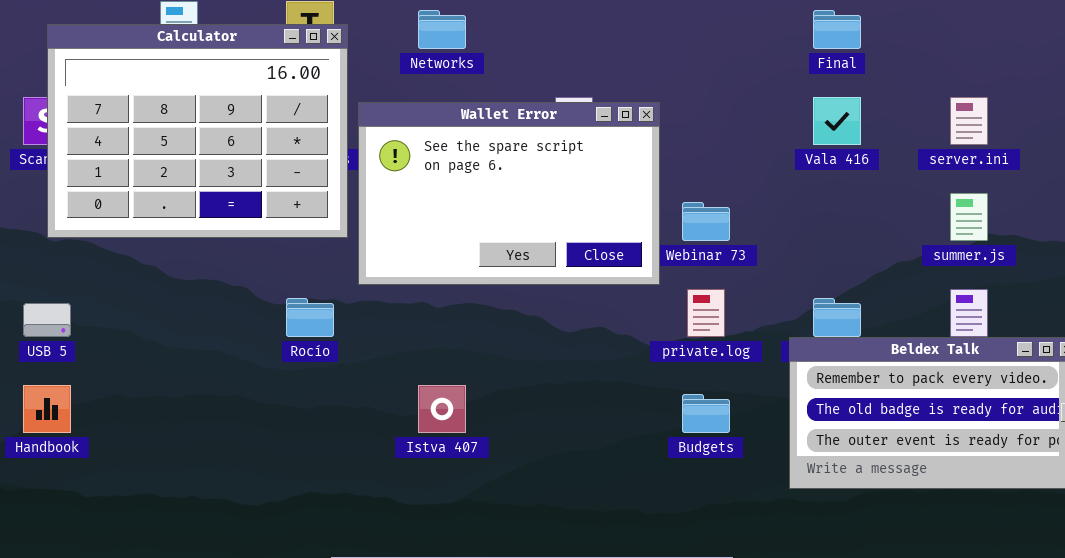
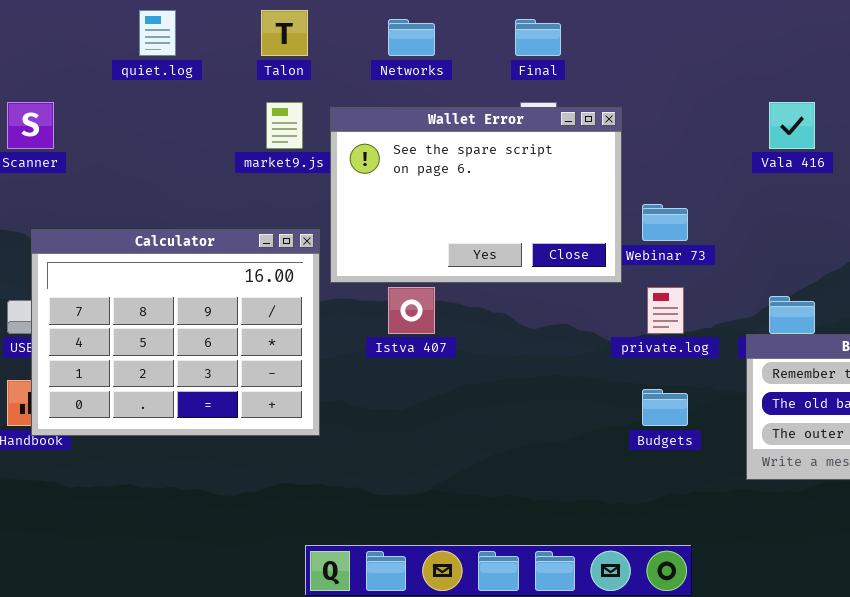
Final: [813,10,861,49] -> [515,19,561,56], moved
Calculator: [47,24,348,238] -> [31,229,320,436], moved
Istva 407: [418,385,466,433] -> [388,287,435,334], moved

